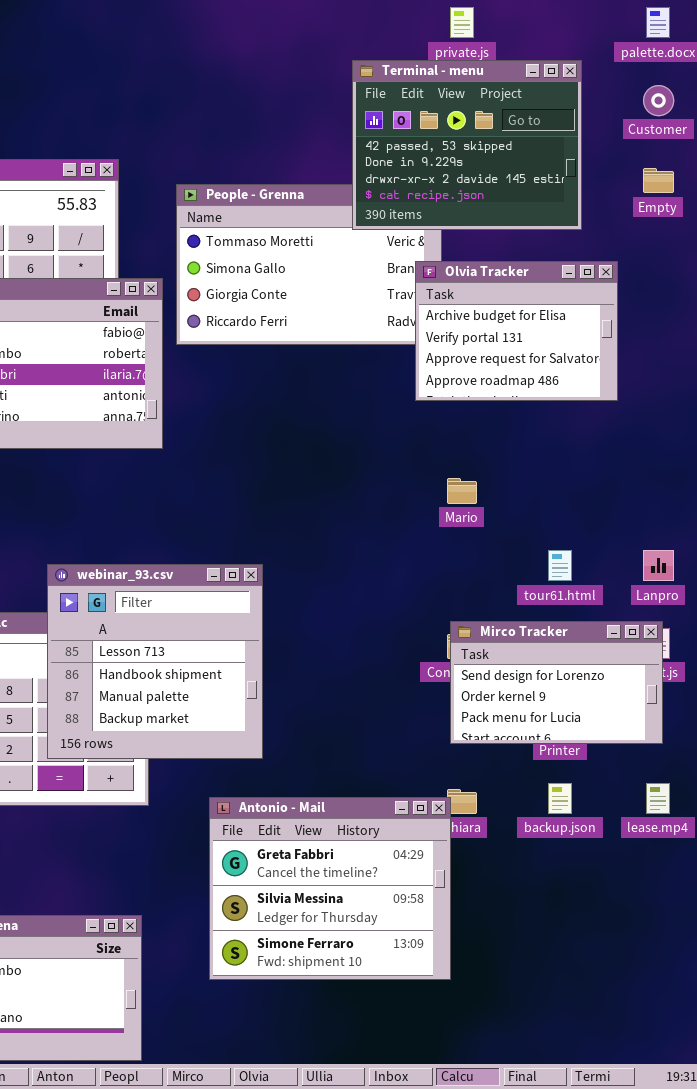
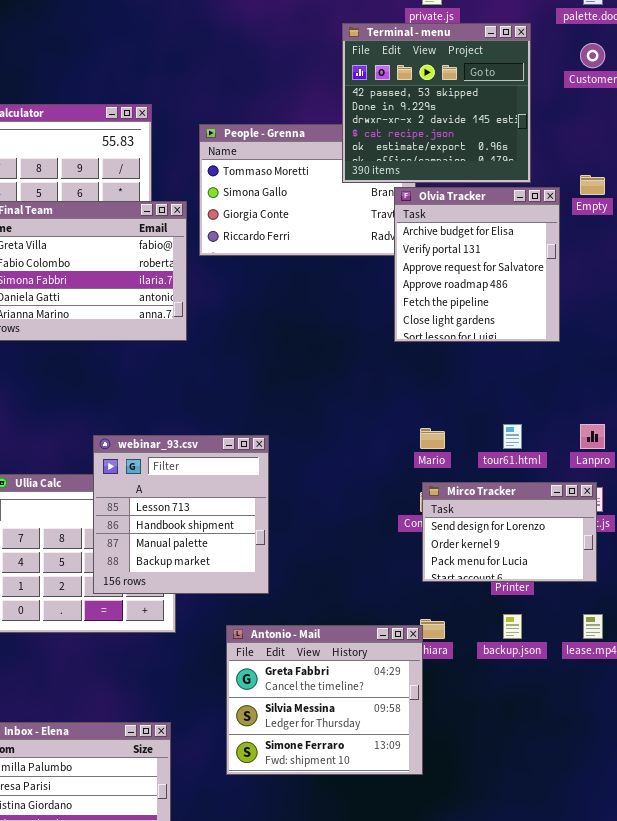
Terminal - menu: [352,60,582,230] -> [342,23,531,183], resized
Empty: [643,168,674,193] -> [580,175,605,195], moved
Olvia Tracker: [415,261,618,401] -> [394,187,560,342], resized
Mario: [447,478,477,504] -> [420,428,445,449], moved

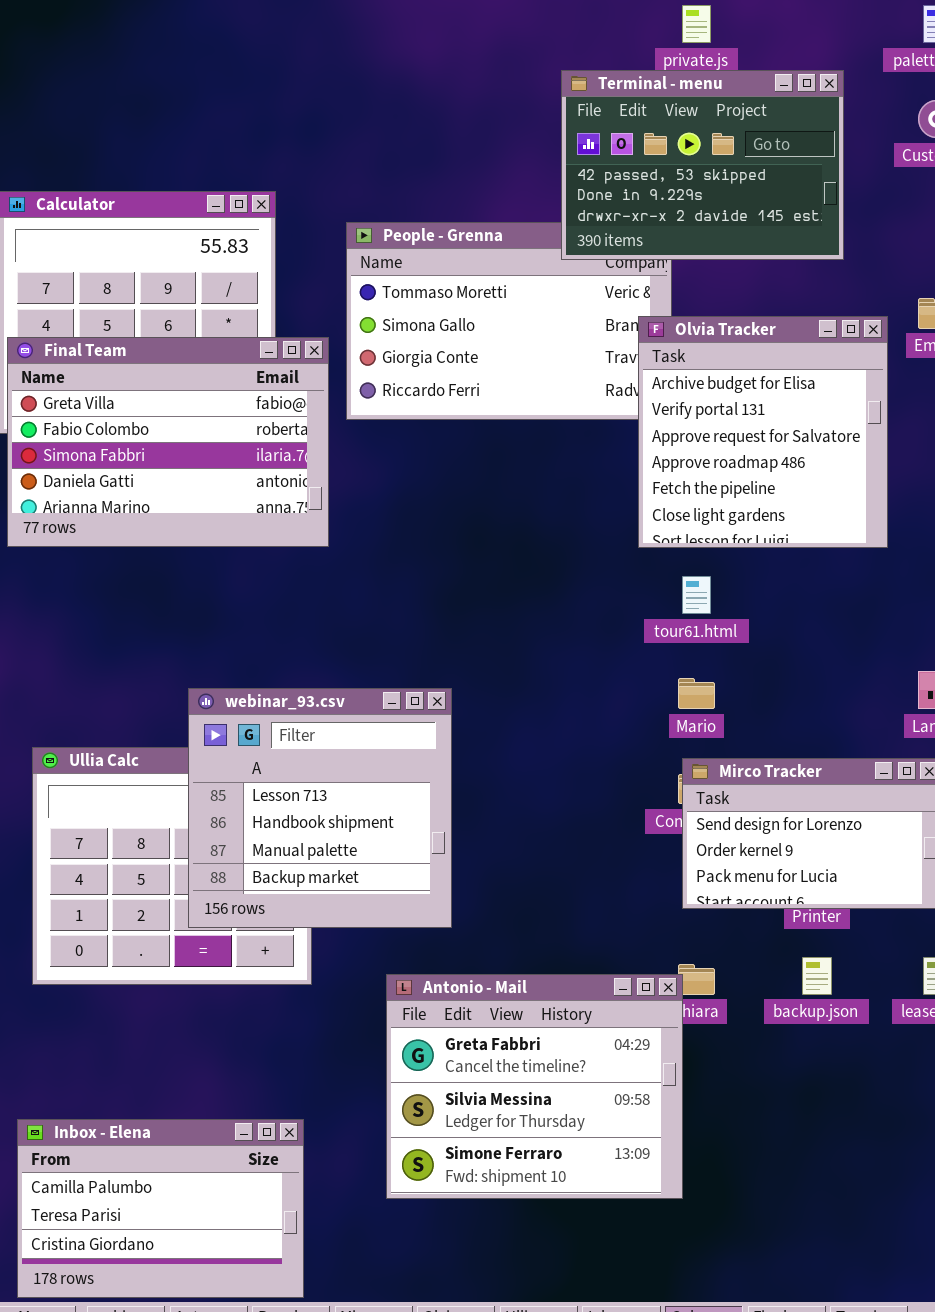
Terminal - menu: [342,23,531,183] -> [561,70,844,260], resized
tour61.html: [503,424,522,449] -> [682,576,711,614], moved

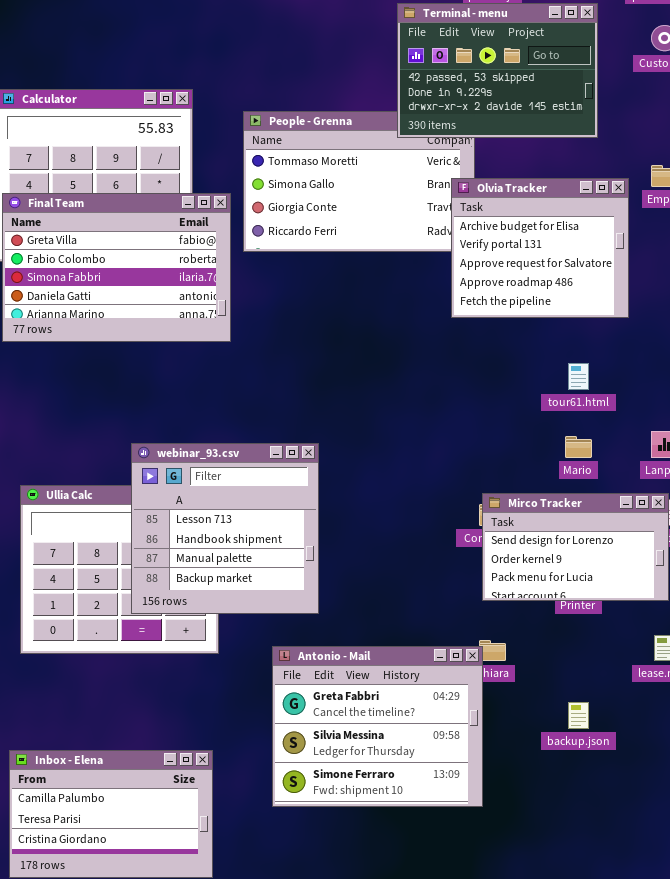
Olvia Tracker: [638,316,888,548] -> [451,178,629,318], resized
tour61.html: [682,576,711,614] -> [568,363,589,390], moved
Mario: [678,678,715,709] -> [565,436,592,458], moved
backup.json: [802,957,832,995] -> [568,702,589,729], moved

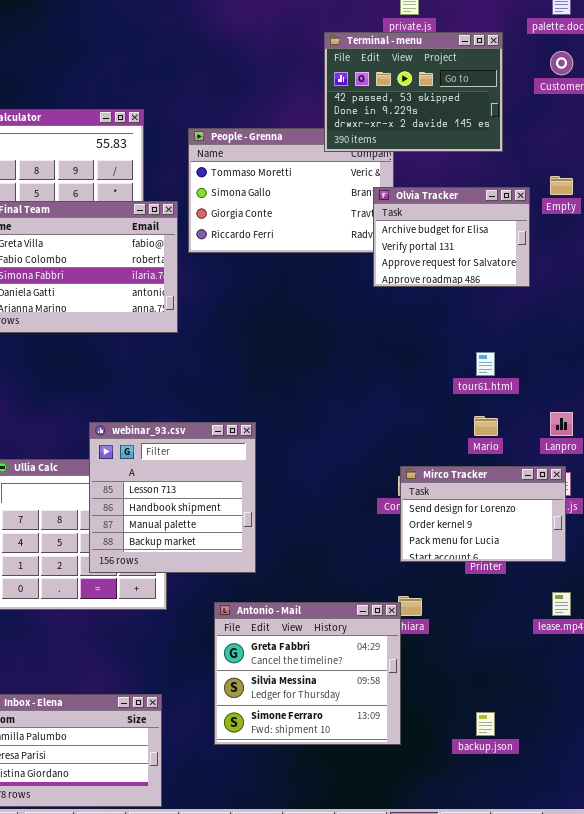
Olvia Tracker: [451,178,629,318] -> [373,187,530,287], resized
backup.json: [568,702,589,729] -> [476,712,495,736], moved

